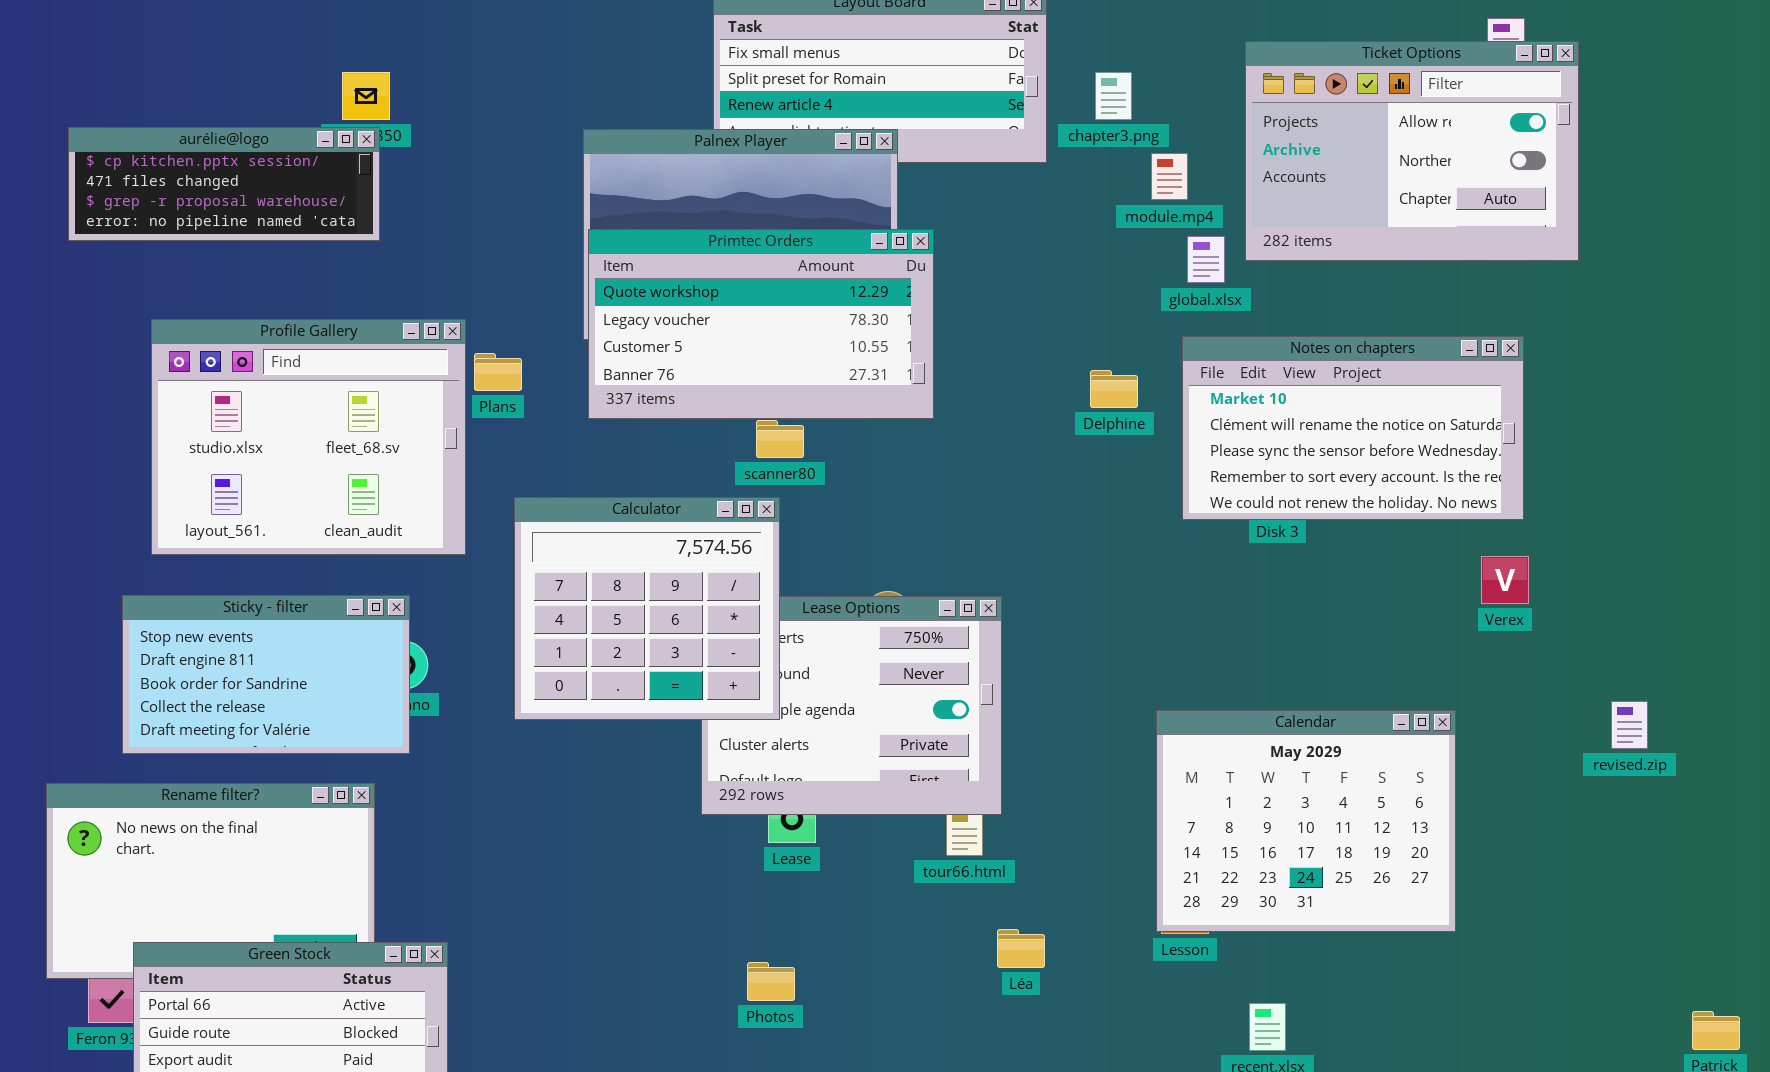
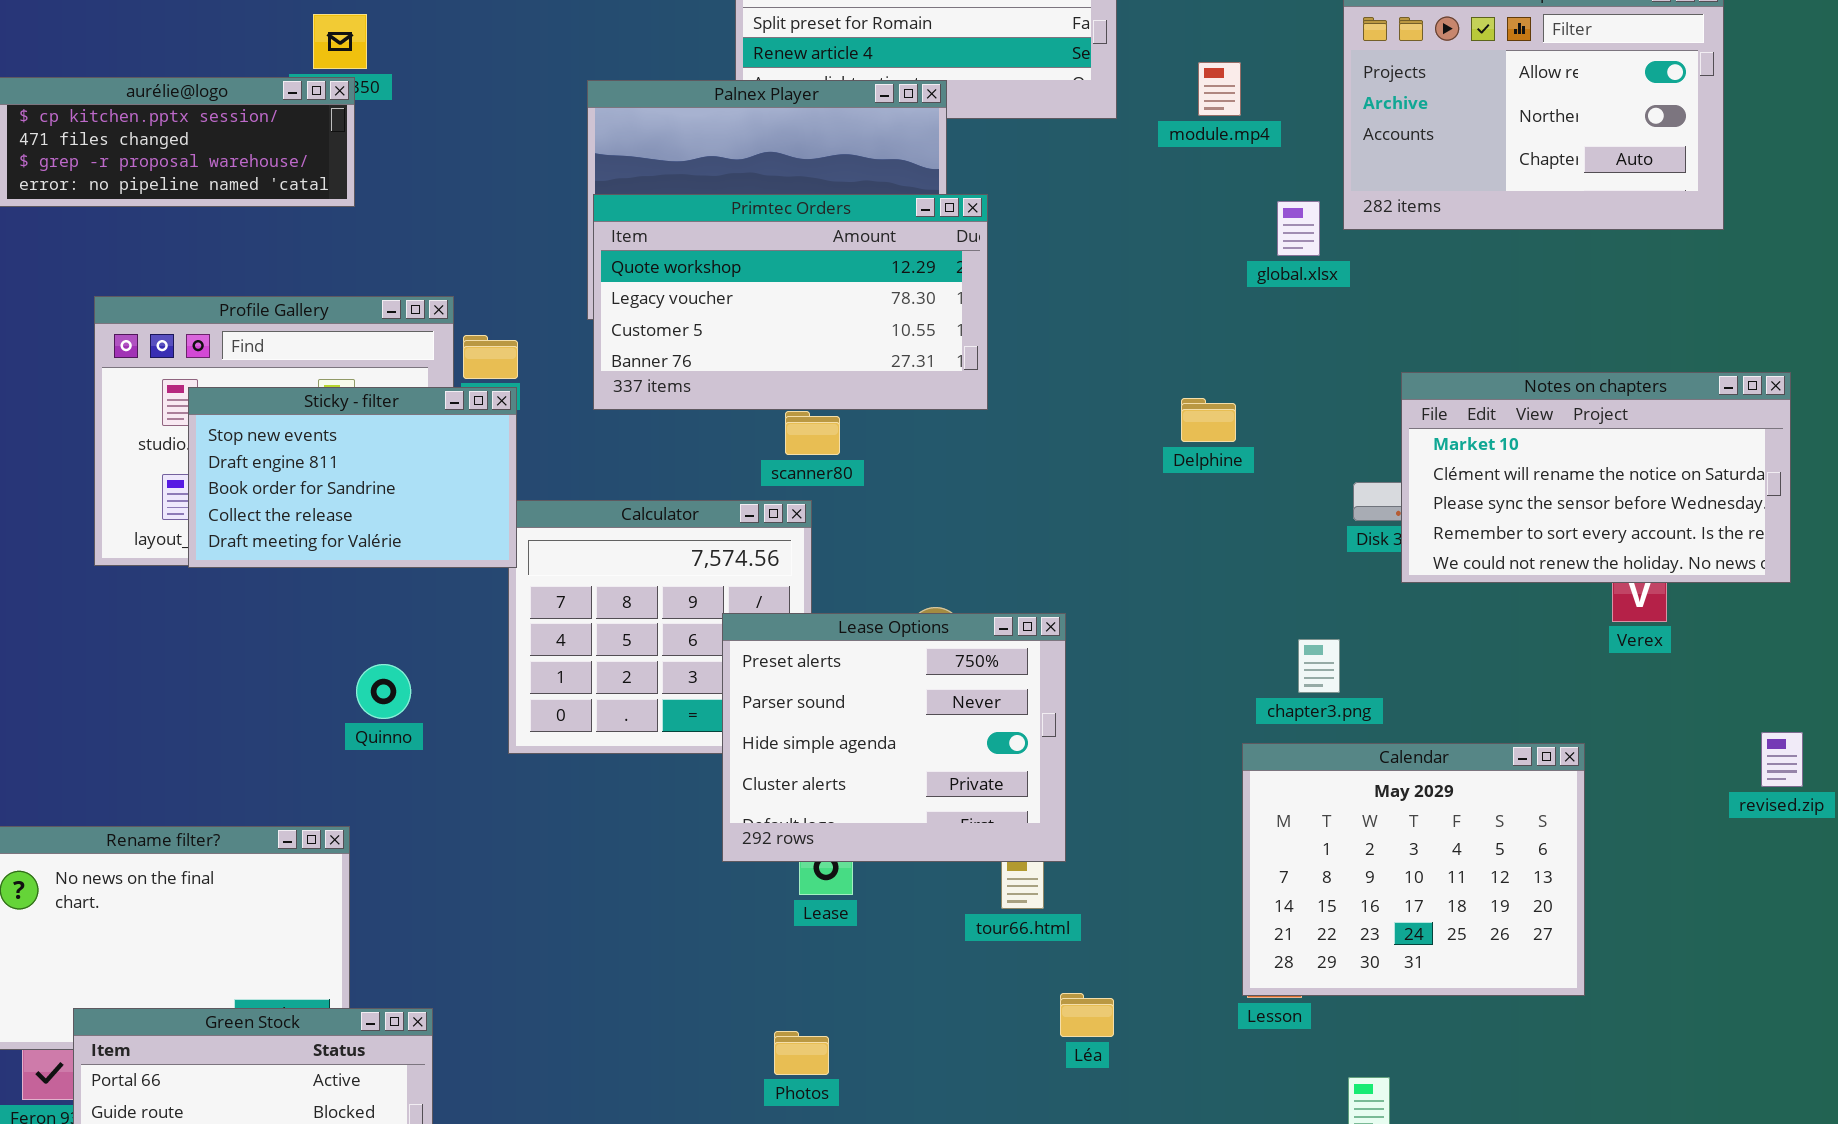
chapter3.png: [1095,72,1132,120] -> [1298,639,1340,693], moved
module.mp4: [1151,153,1188,200] -> [1198,62,1241,116], moved
Notes on chapters: [1182,336,1524,520] -> [1401,372,1791,583], moved
Delphine: [1090,370,1138,408] -> [1181,398,1236,442], moved
Sticky - filter: [122,595,410,754] -> [188,387,517,568], moved
Lease Options: [701,596,1002,815] -> [722,613,1066,862], raised

